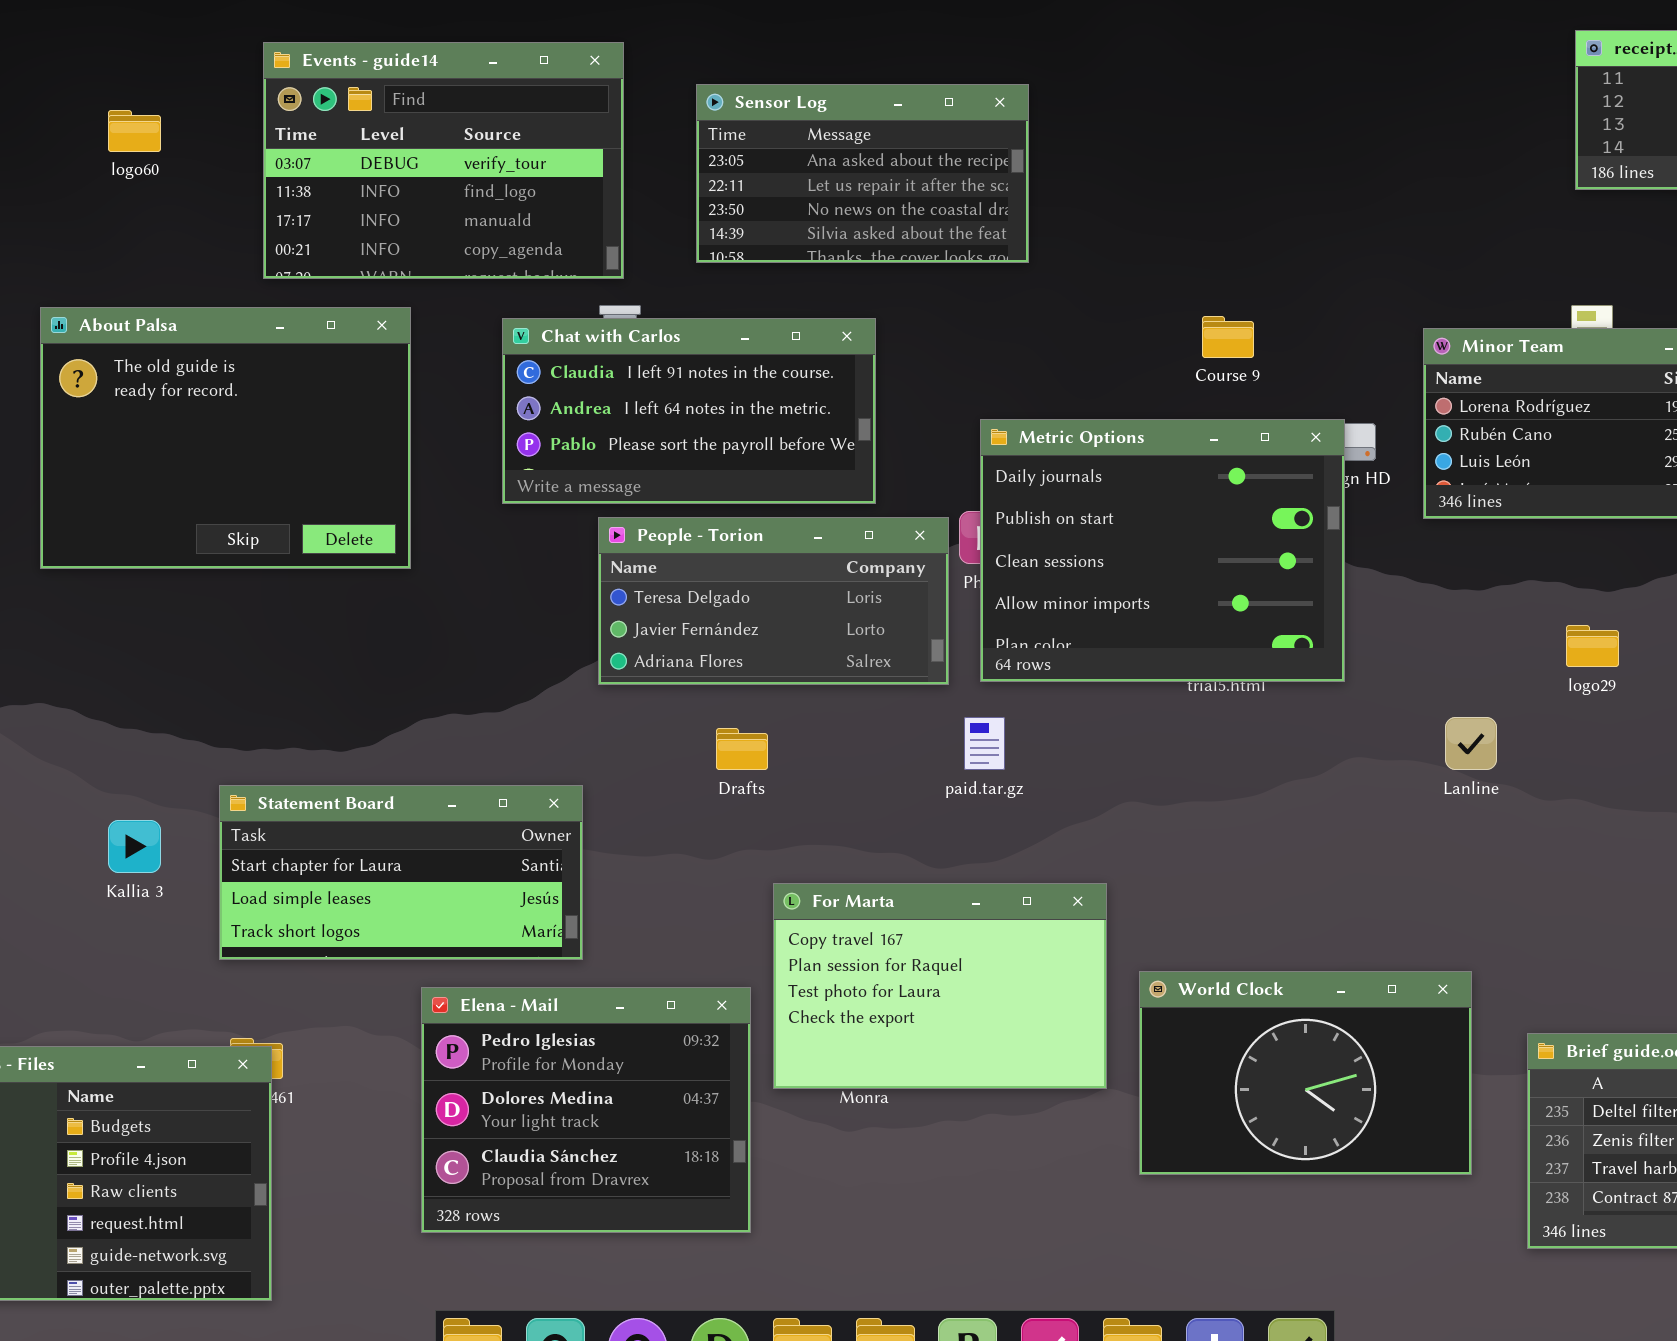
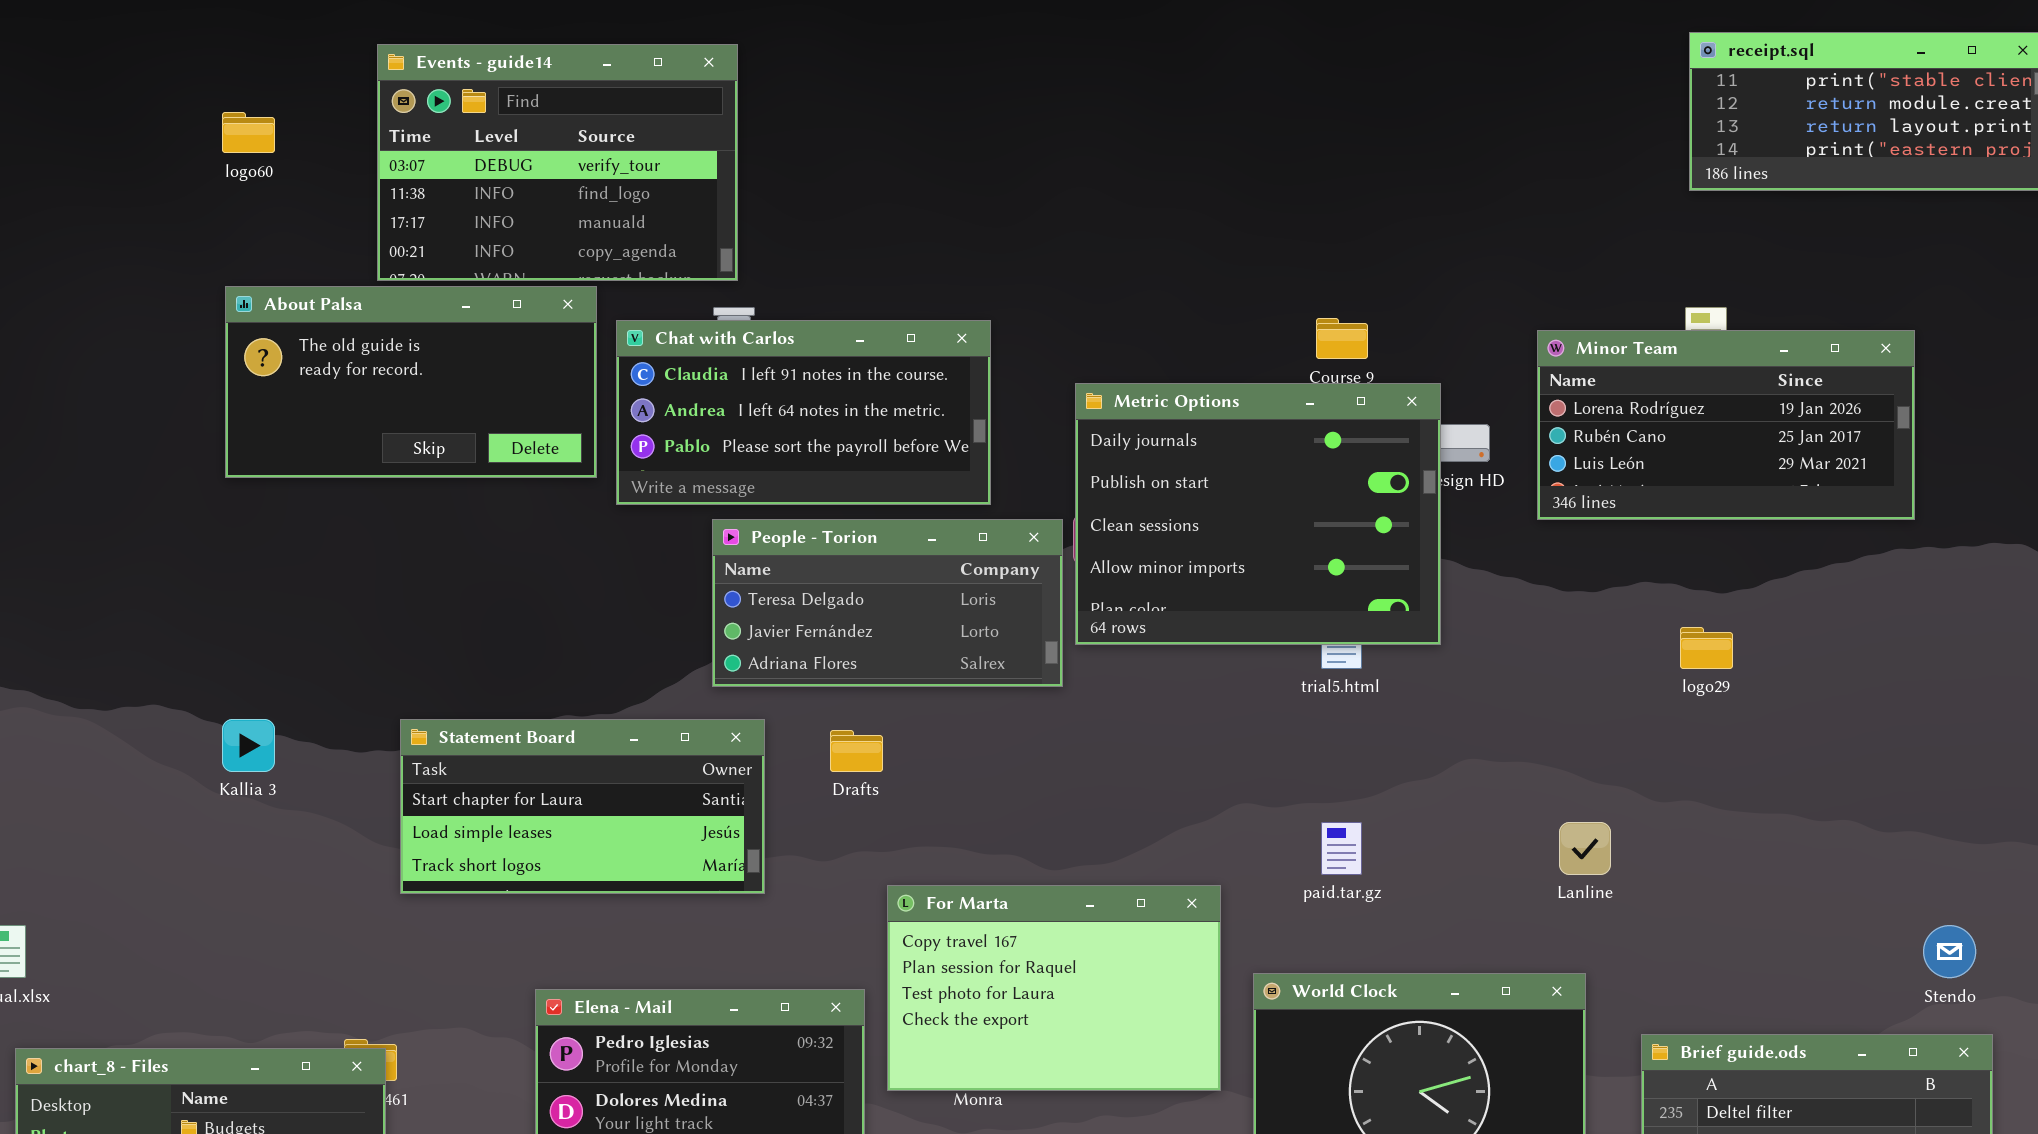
Sensor Log: [696,84,1029,263] -> none, closed
About Palsa: [40,307,411,569] -> [225,286,597,478], moved, resized
Metric Options: [980,419,1345,682] -> [1075,383,1441,645], moved
paid.tar.gz: [964,717,1005,770] -> [1321,822,1362,875], moved
Lanline: [1445,717,1497,770] -> [1559,822,1611,875], moved
Statement Board: [219,785,583,960] -> [400,719,765,894], moved
Kallia 3: [108,820,161,873] -> [222,719,275,772], moved

